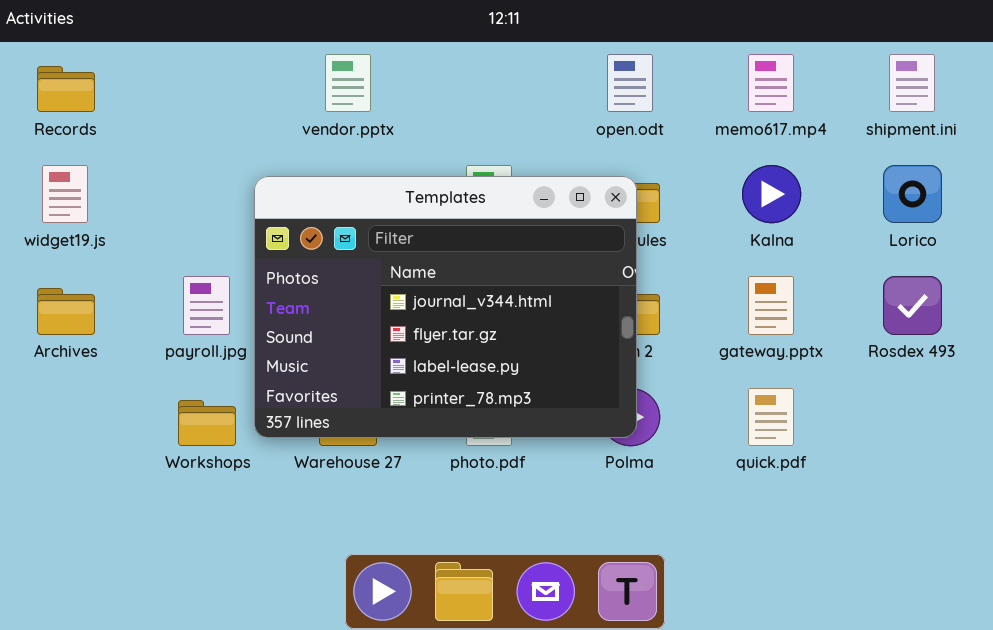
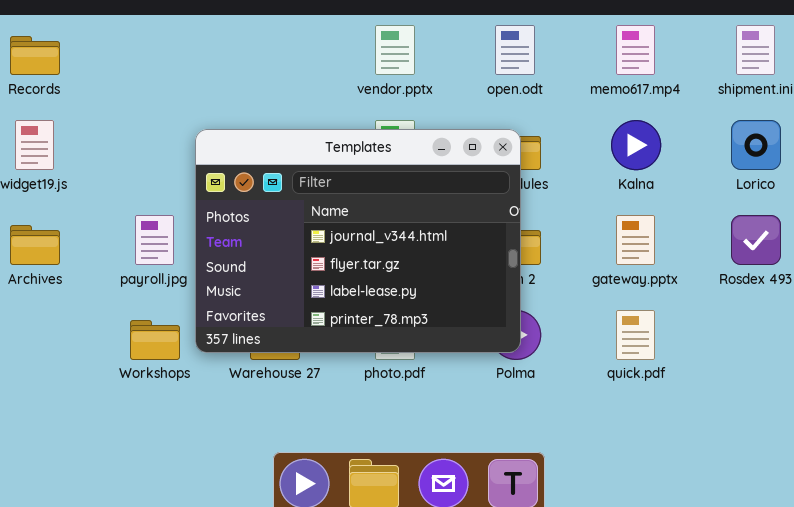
vendor.pptx: [325,54,371,112] -> [375,25,415,75], moved

